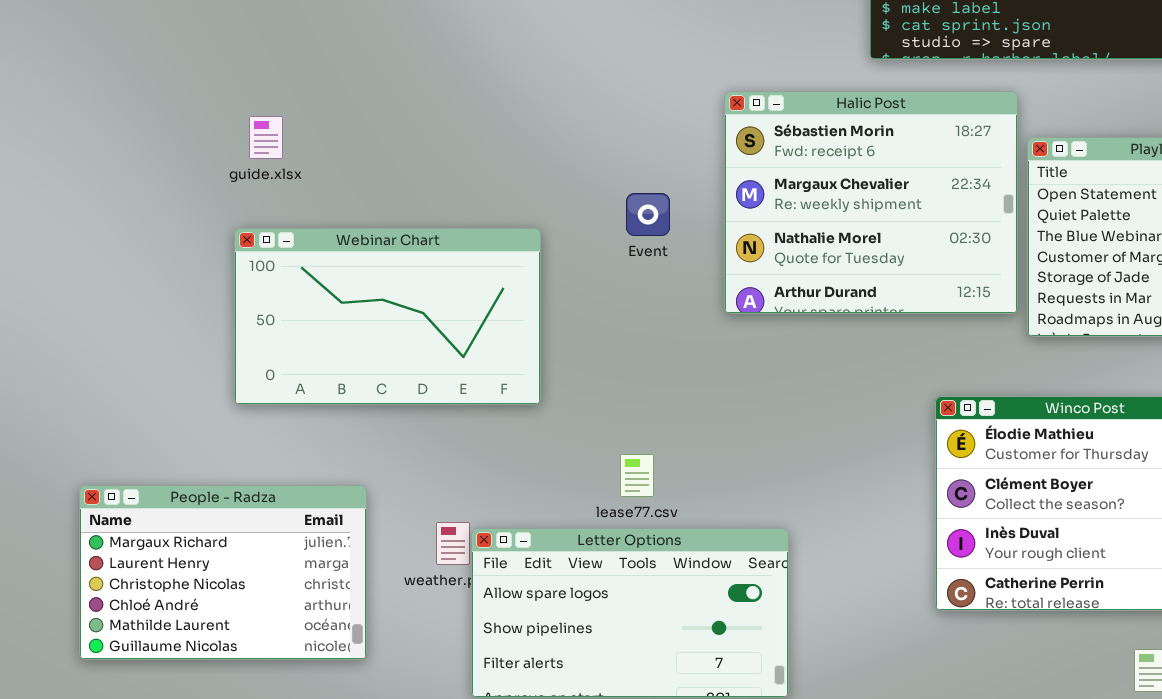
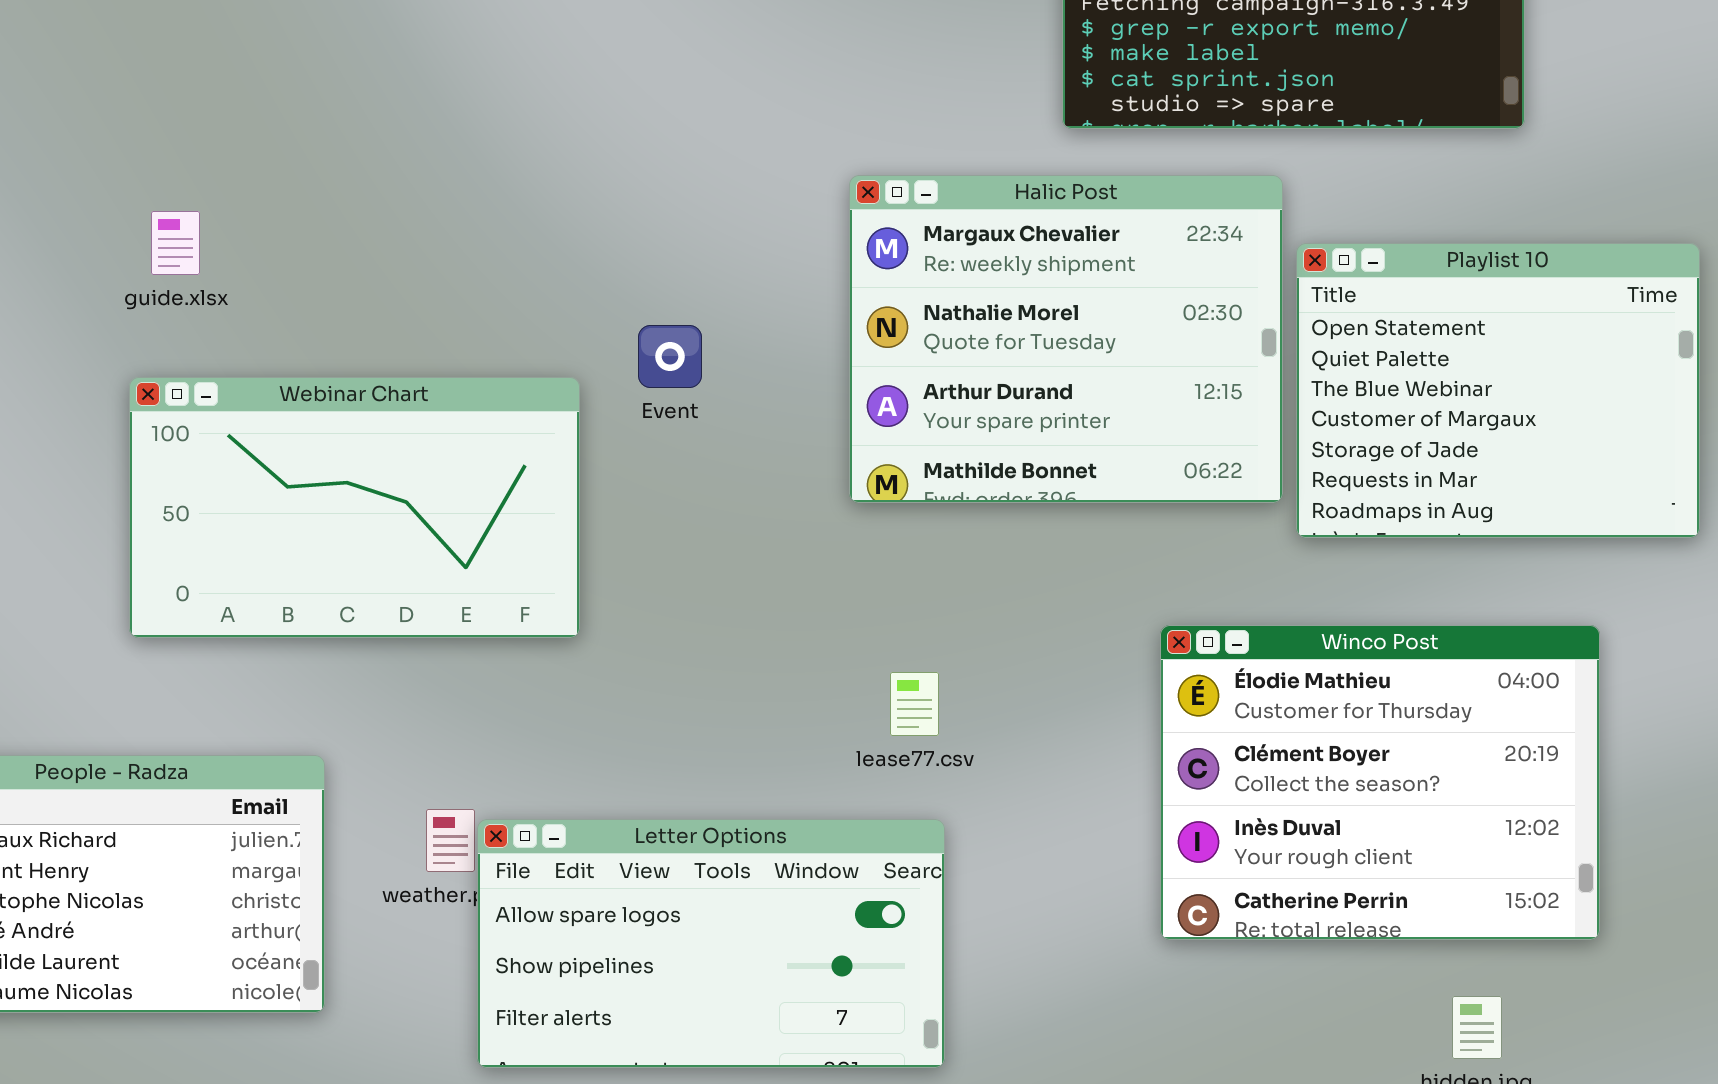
Halic Post: [724,91,1018,314] -> [849,175,1283,503], scrolled down 1 row
Event: [626,193,670,236] -> [638,325,702,388], moved
lease77.csv: [620,454,654,497] -> [890,672,939,736], moved

